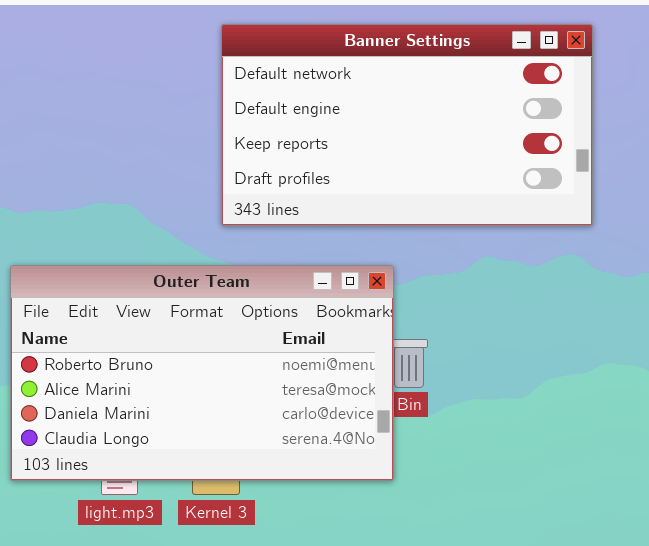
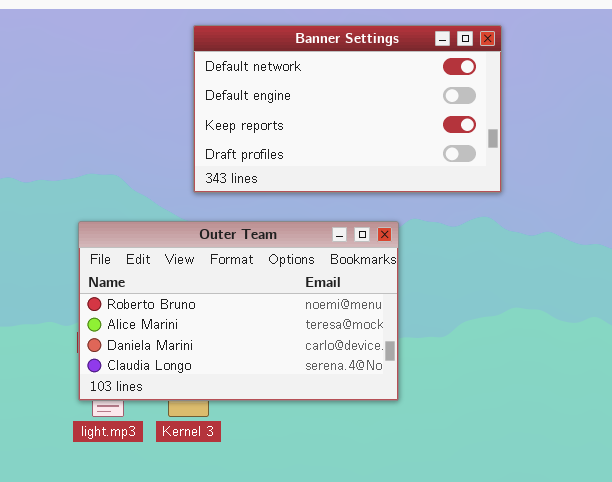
Outer Team: [10,265,394,481] -> [78,221,399,401], moved

